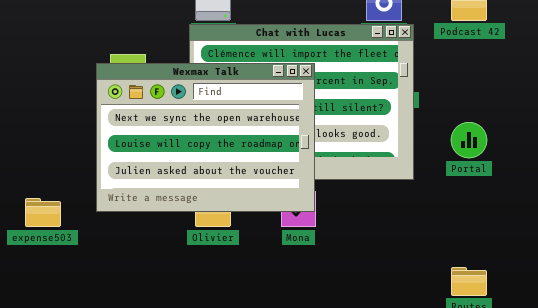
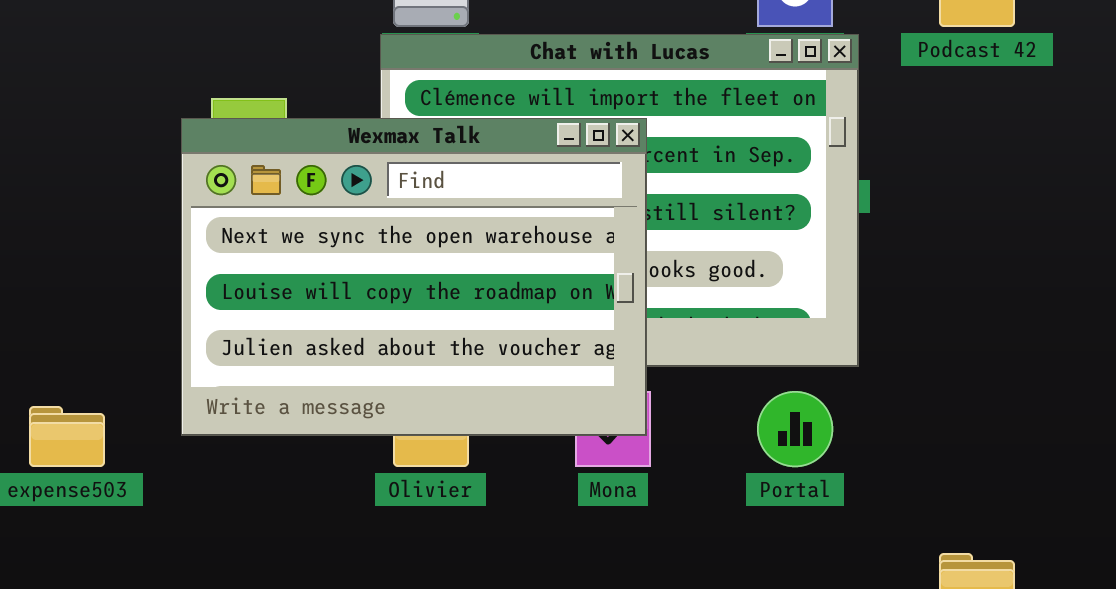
Portal: [451,122,487,158] -> [757,391,833,467], moved

